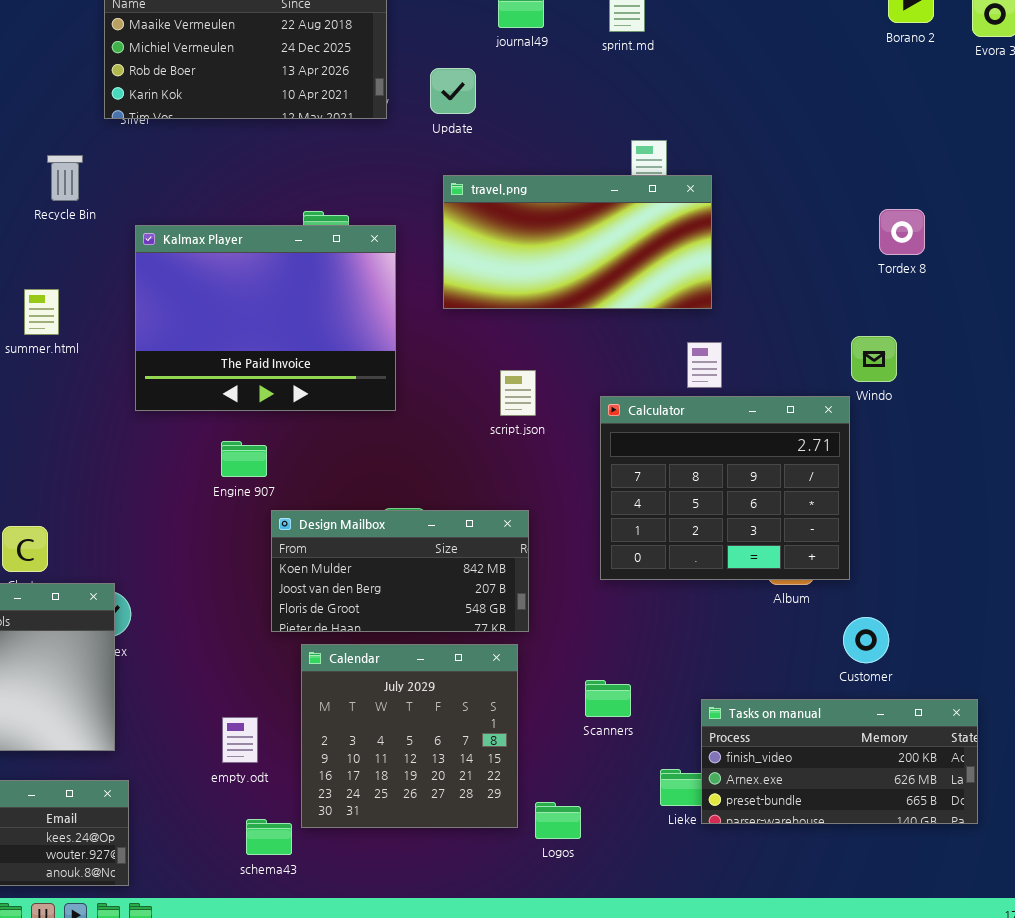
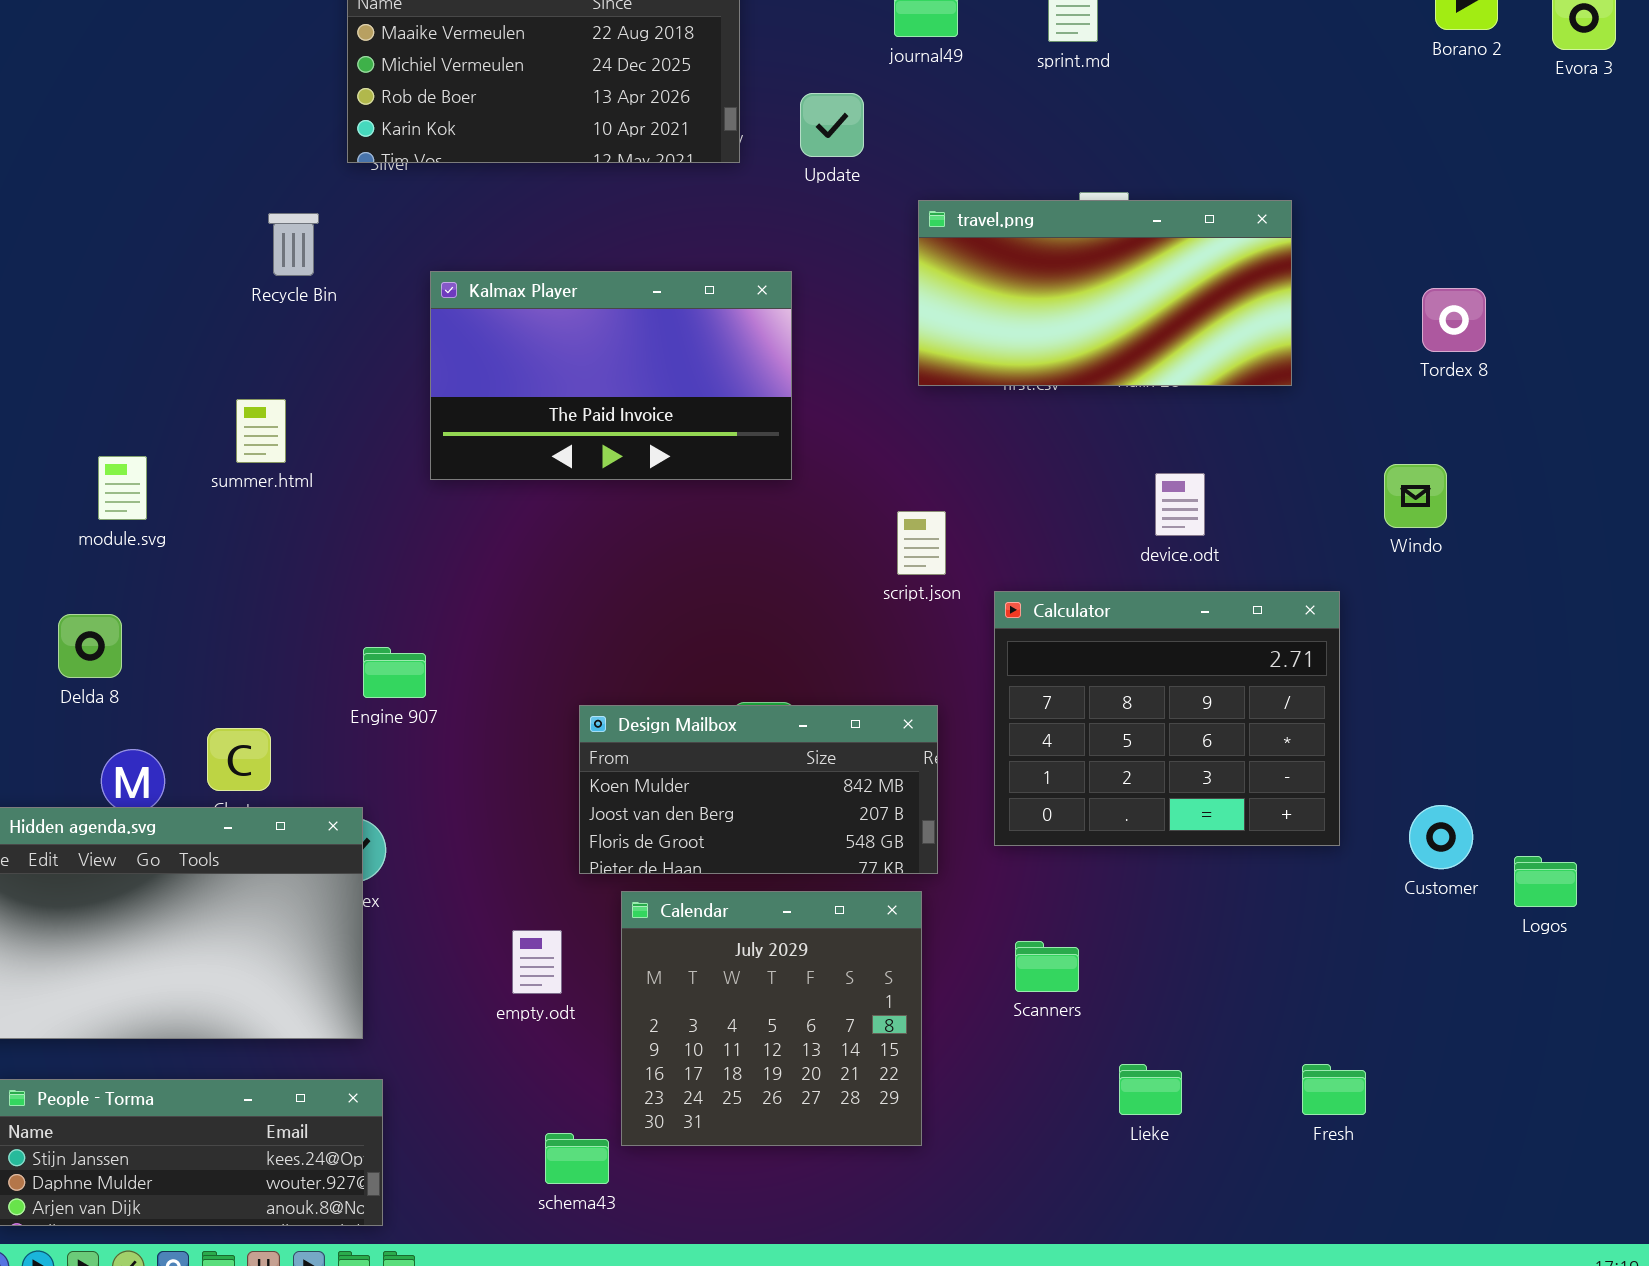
travel.png: [443,175,712,309] -> [918,200,1292,386], moved
Kalmax Player: [135,225,396,411] -> [430,271,792,480], moved, resized
Calculator: [600,396,850,580] -> [994,591,1340,846], moved
Engine 907: [221,441,267,477] -> [363,647,426,698], moved
Customer: [843,617,889,663] -> [1409,805,1473,869], moved
Tasks on manual: [701,699,978,824] -> none, closed
empty.odt: [222,717,258,763] -> [512,930,562,994], moved
Logos: [535,802,581,839] -> [1514,856,1577,907], moved

